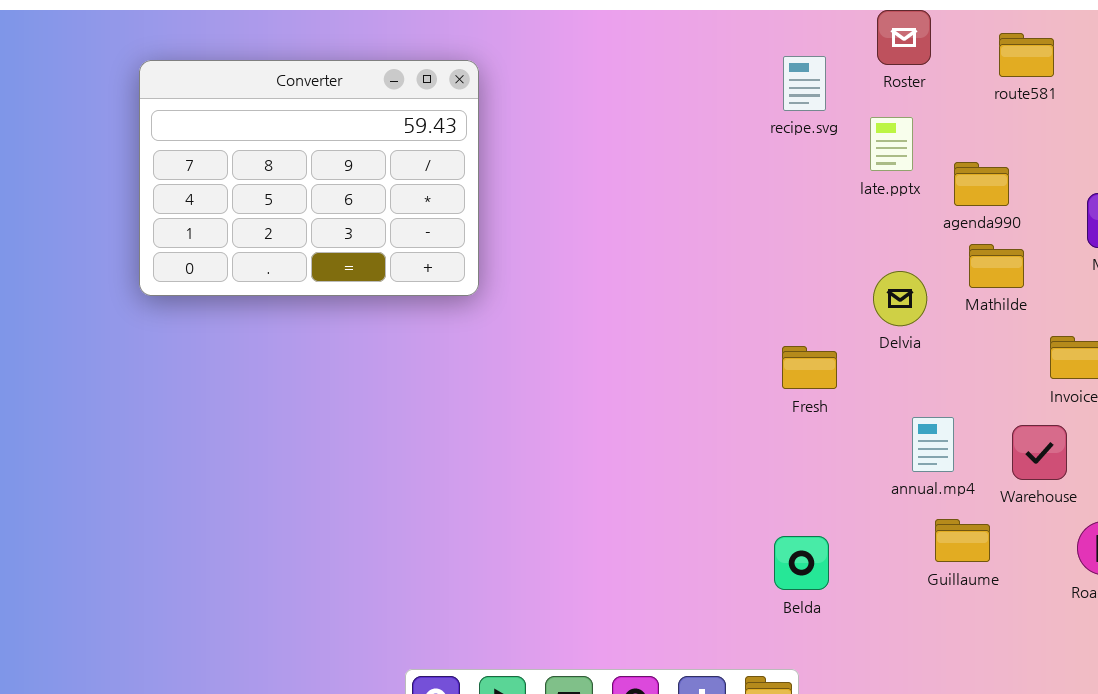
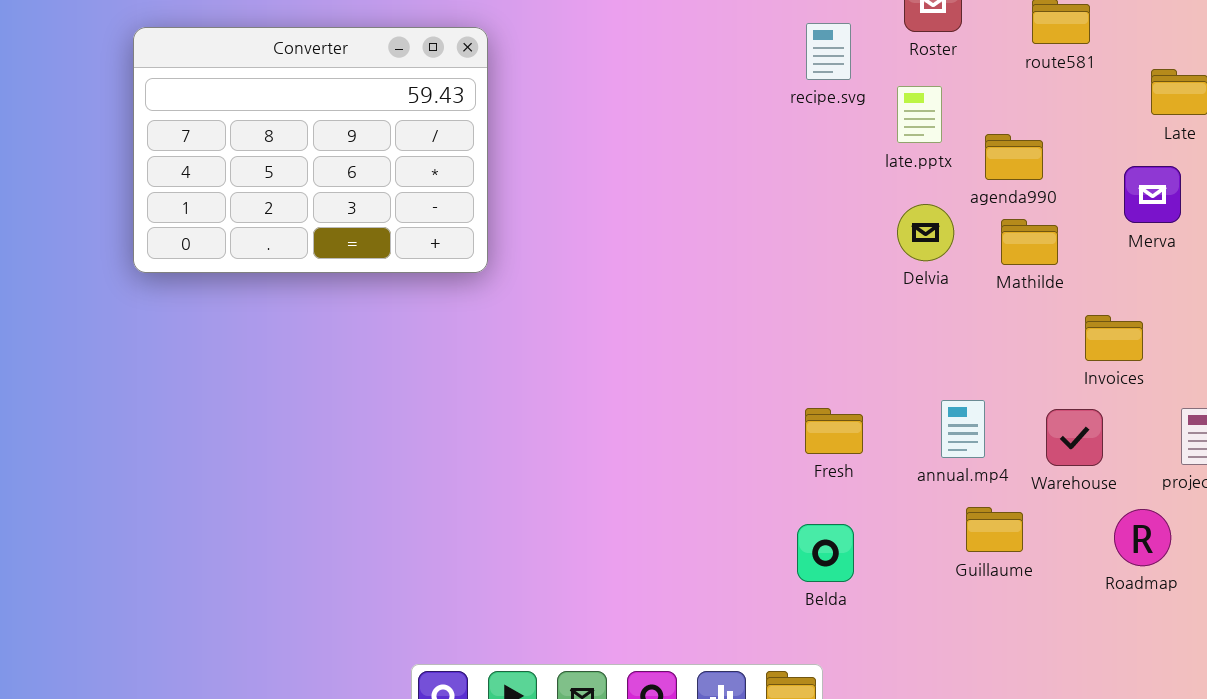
Delvia: [873,271,927,326] -> [897,204,954,261], moved
Fresh: [782,346,837,389] -> [805,408,863,454], moved

